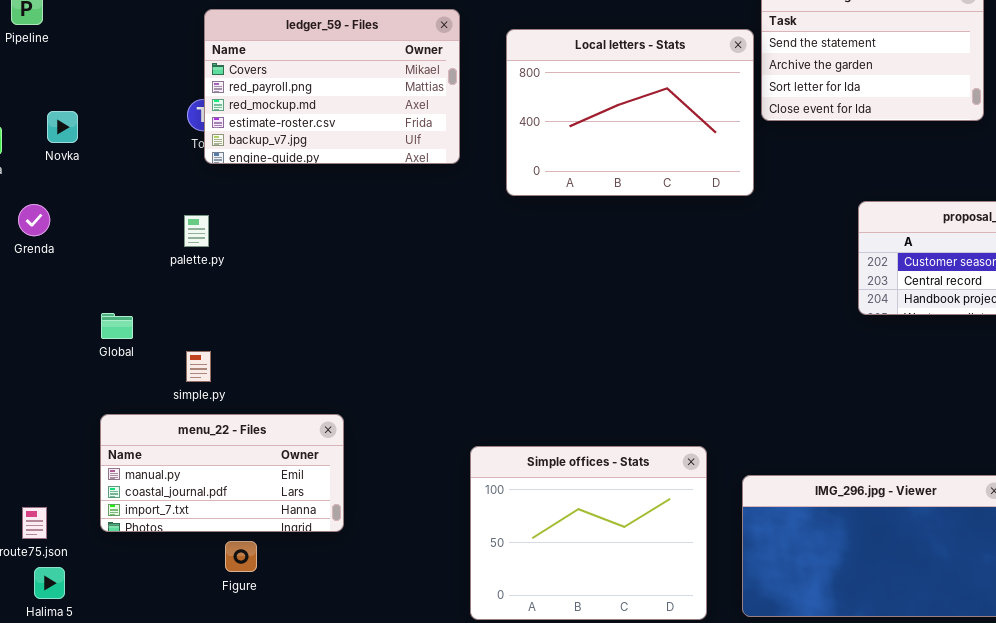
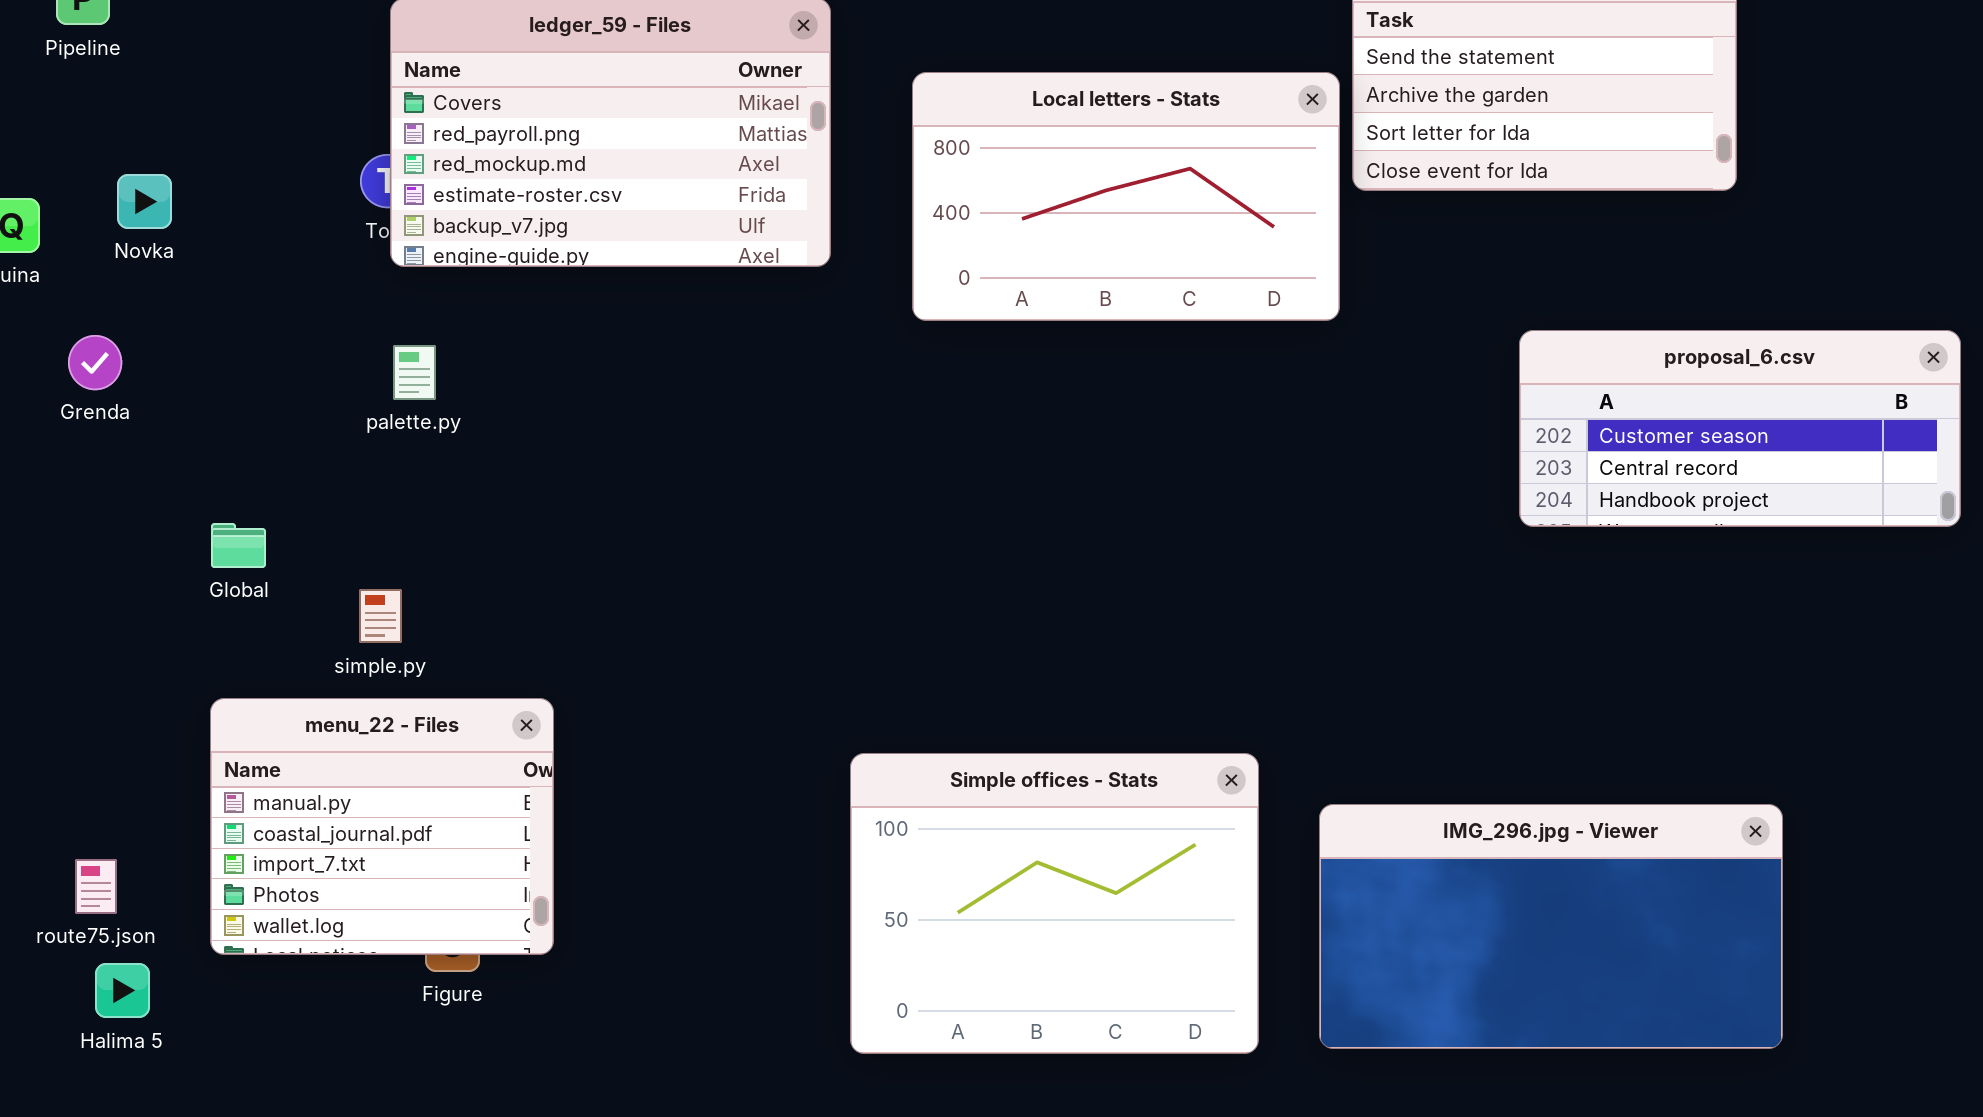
Local letters - Stats: [506,29,754,196] -> [912,72,1340,321], resized
palette.py: [184,215,209,247] -> [393,345,436,400], moved
menu_22 - Files: [100,414,344,532] -> [210,698,554,955], resized

